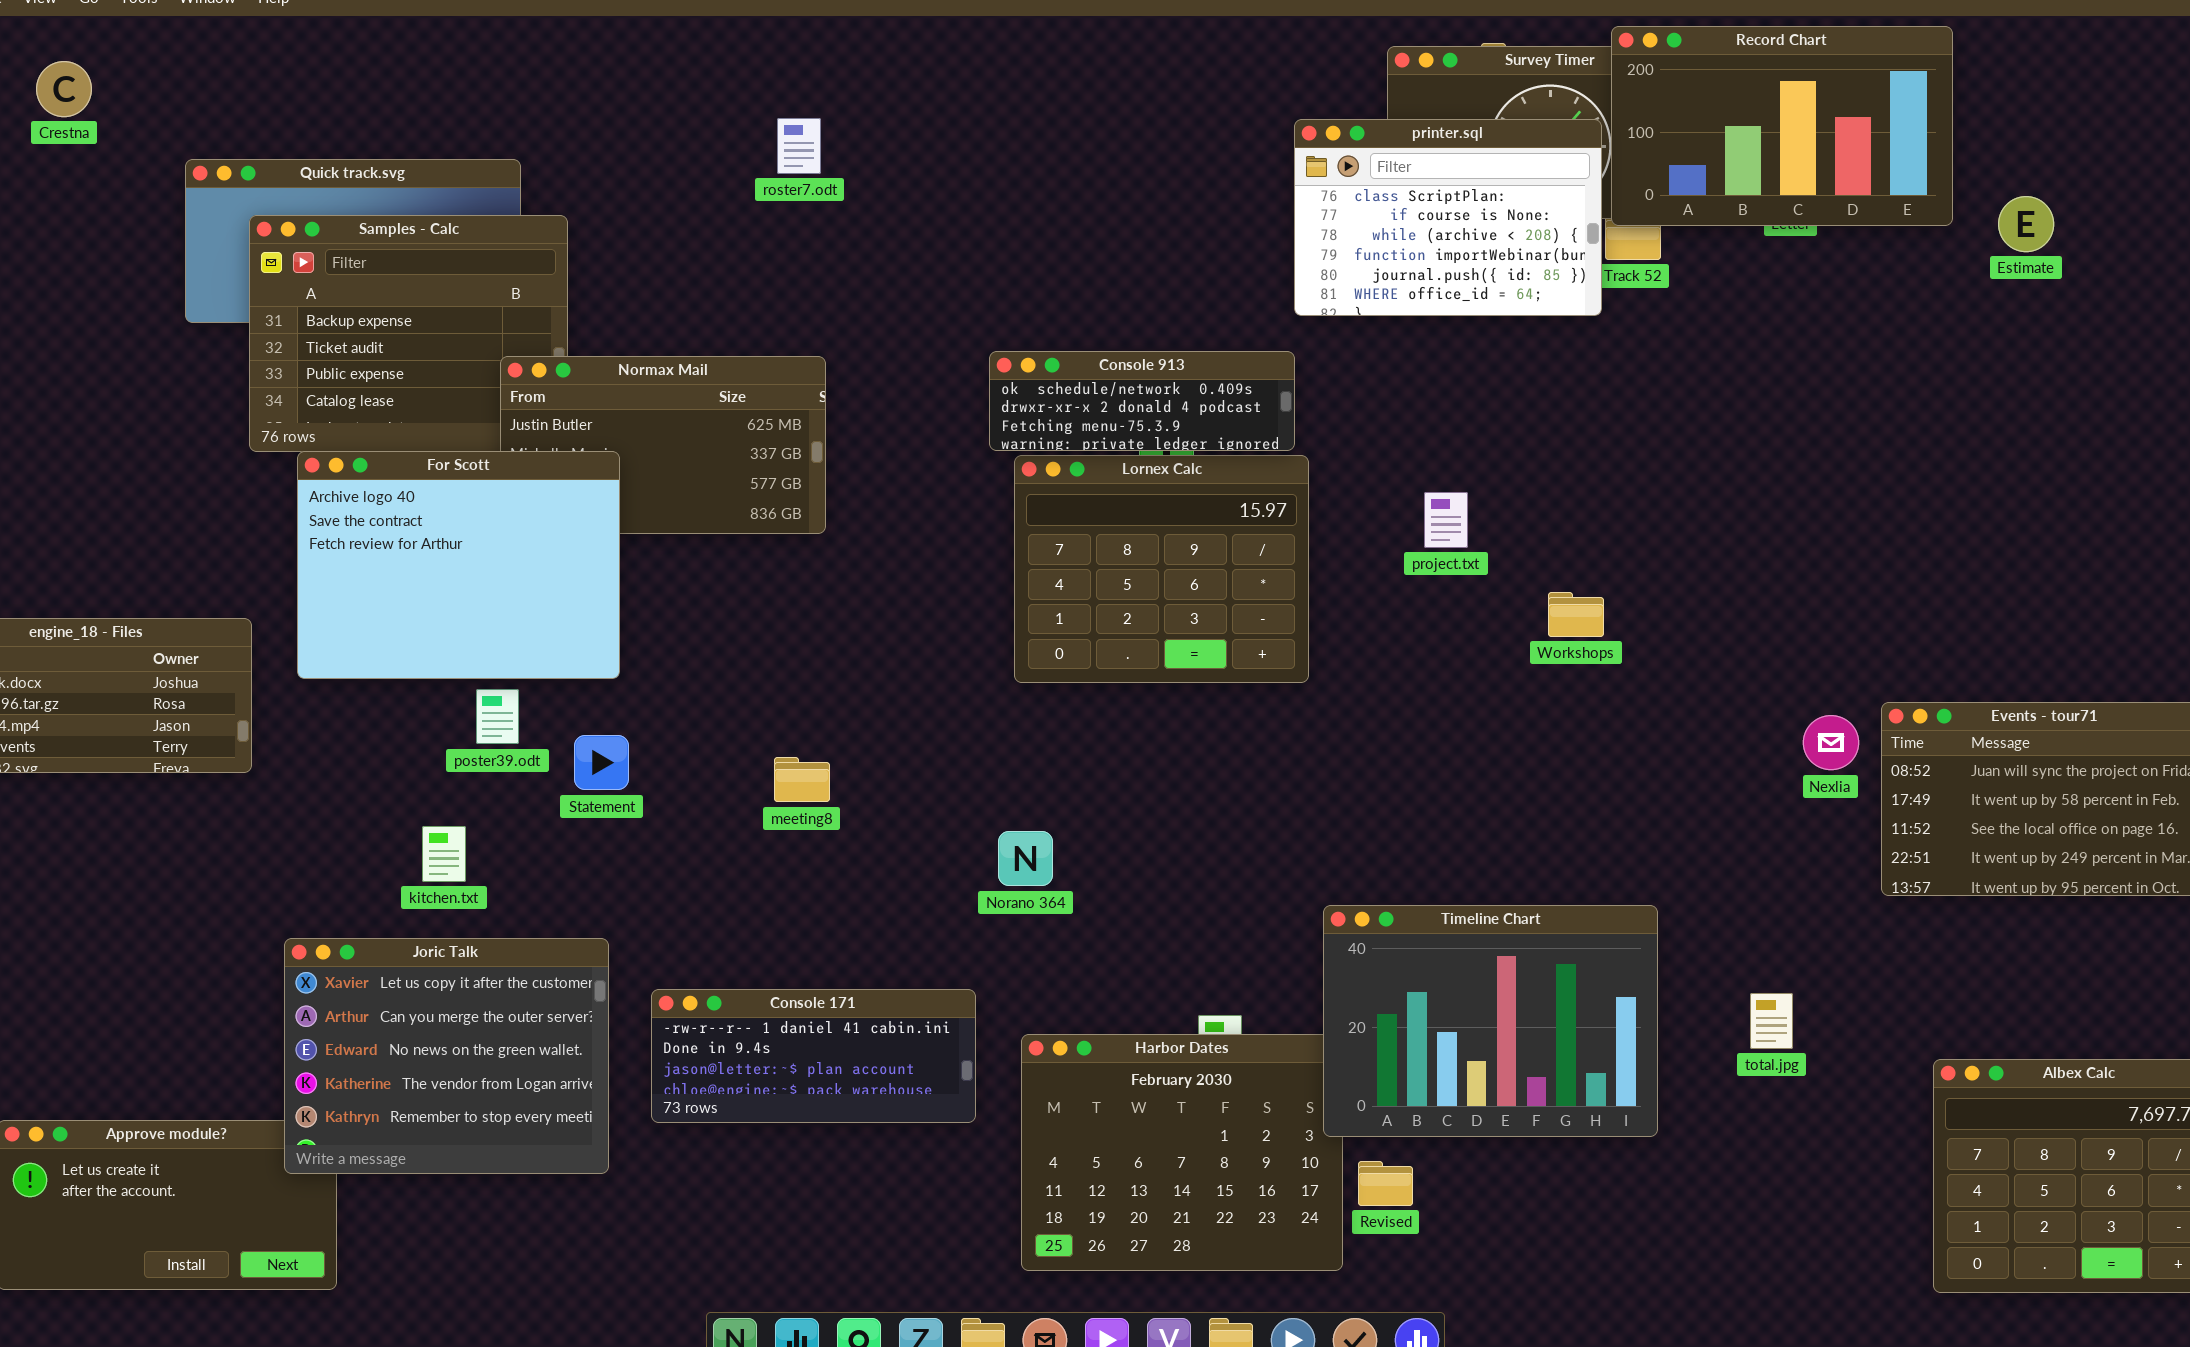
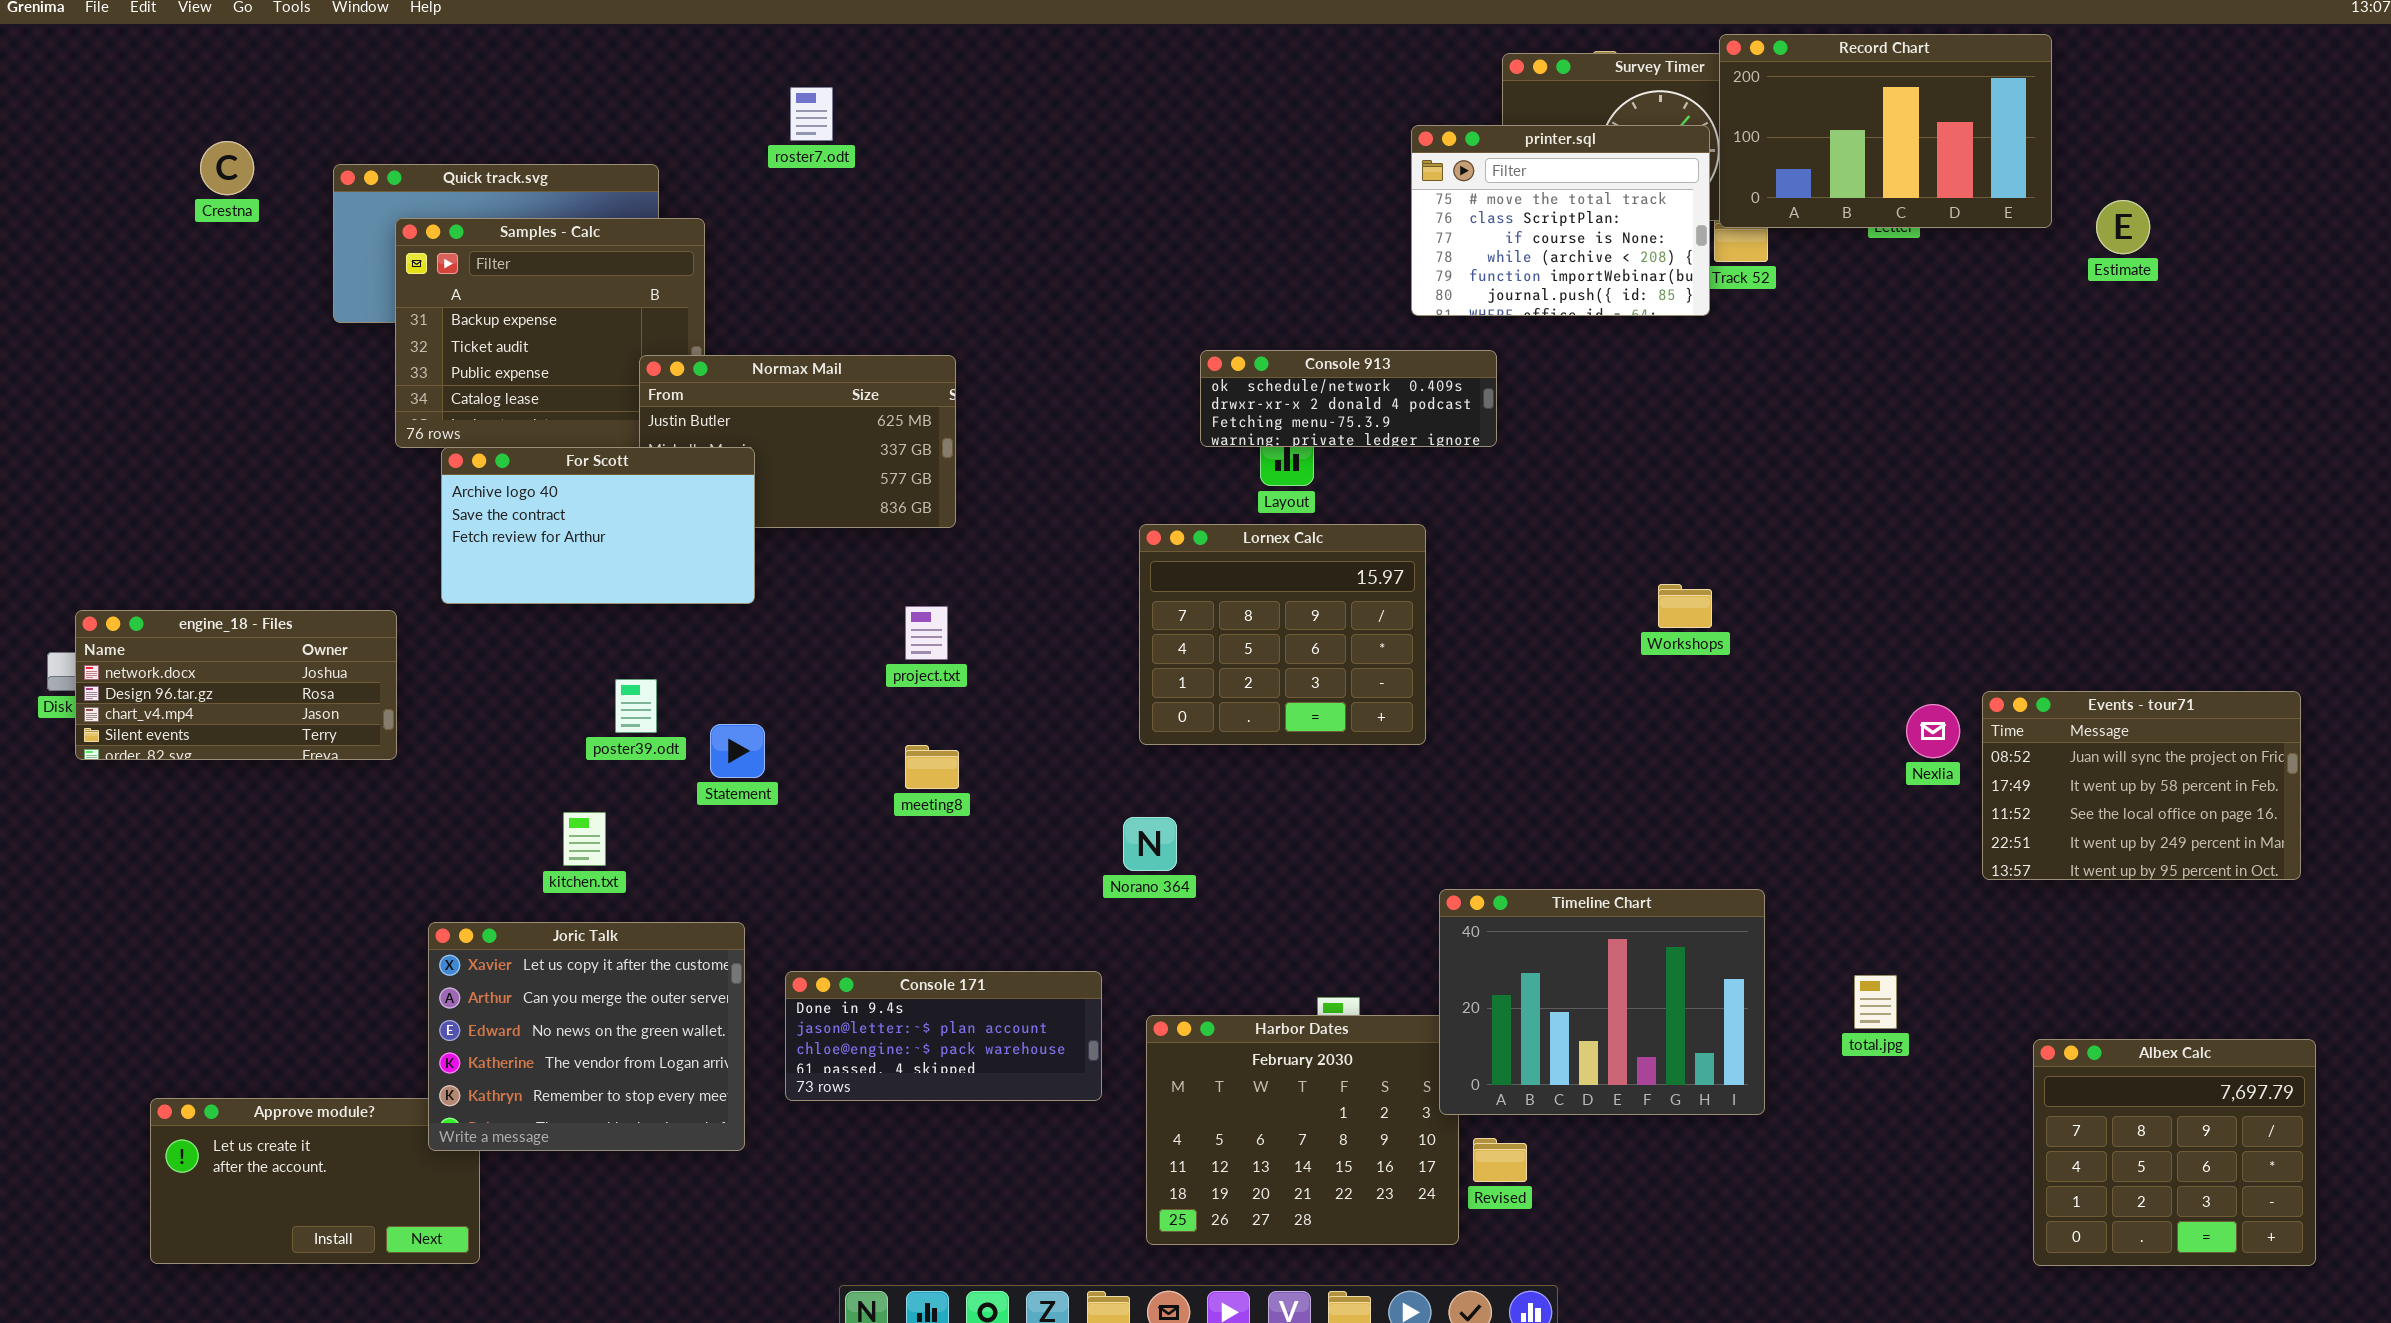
Crestna: [36,61,92,117] -> [200,141,254,195], moved
roster7.odt: [777,118,821,174] -> [790,87,833,141], moved
printer.sql: [1294,119,1602,316] -> [1411,125,1710,316], scrolled up 1 row
Console 913: [989,351,1295,451] -> [1200,350,1497,447], moved
For Scott: [297,451,620,679] -> [441,447,755,604], resized
Lornex Calc: [1014,455,1309,683] -> [1139,524,1426,745], moved
project.txt: [1424,492,1468,548] -> [905,606,948,660], moved
Console 171: [651,989,976,1123] -> [785,971,1102,1101], scrolled down 1 row

